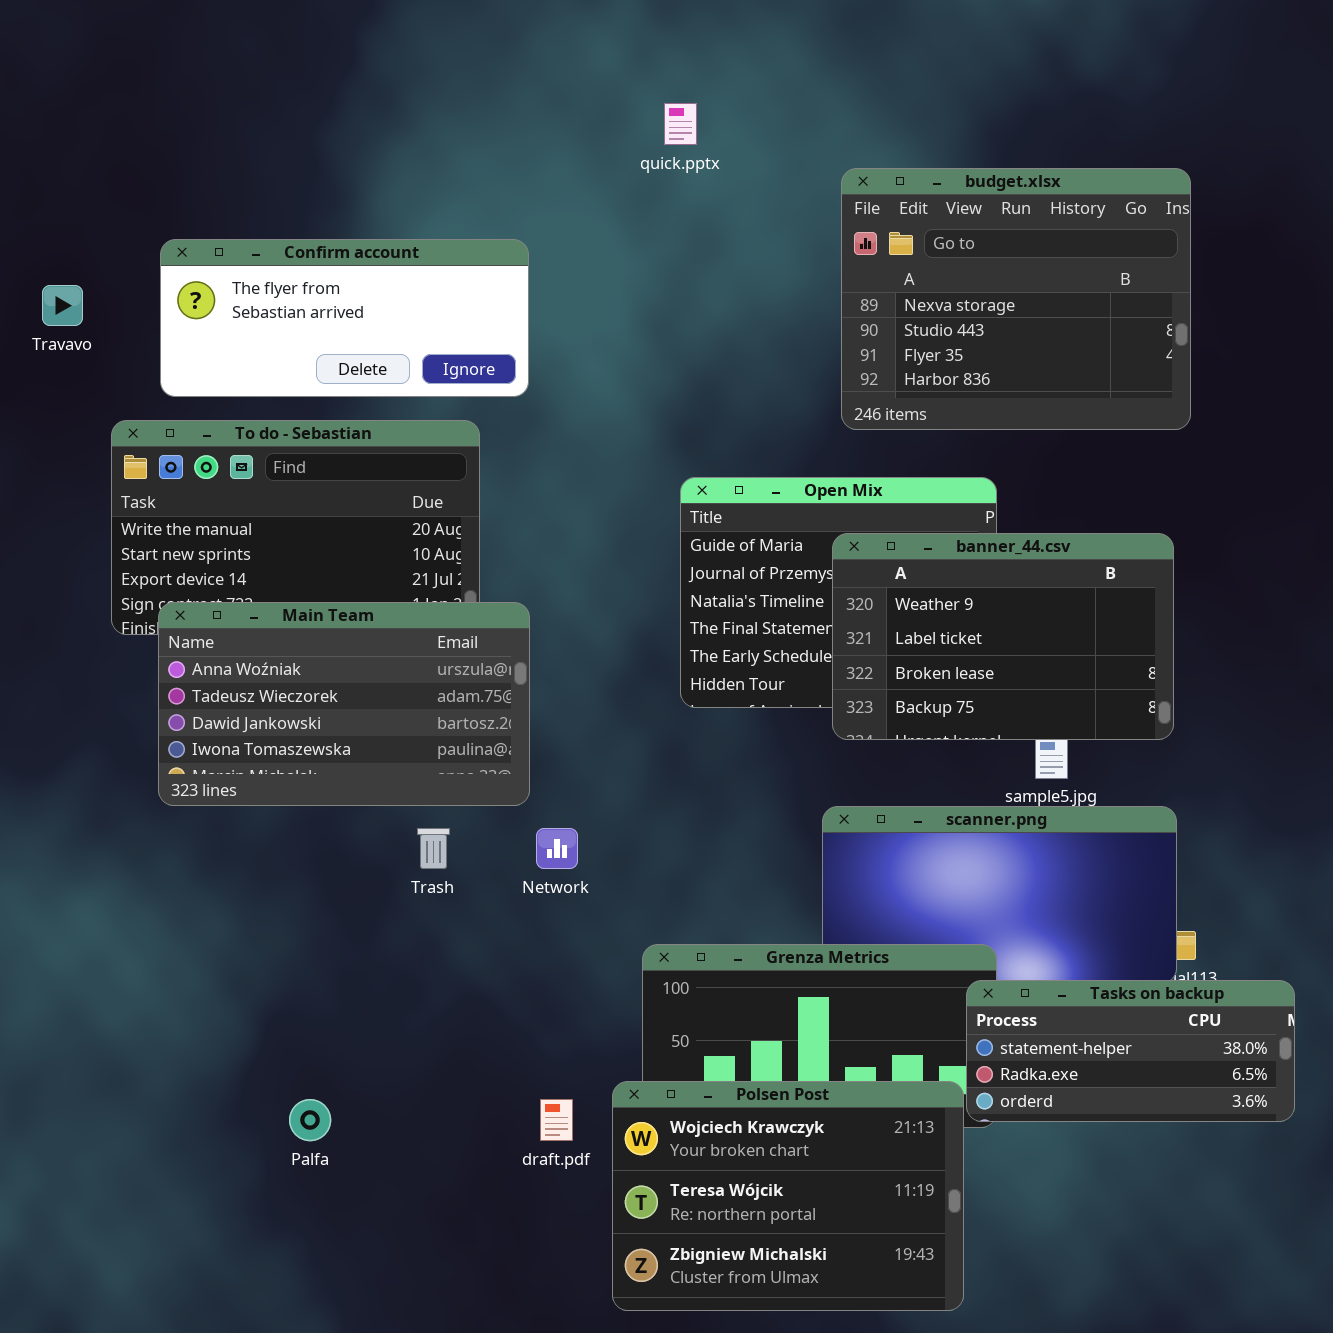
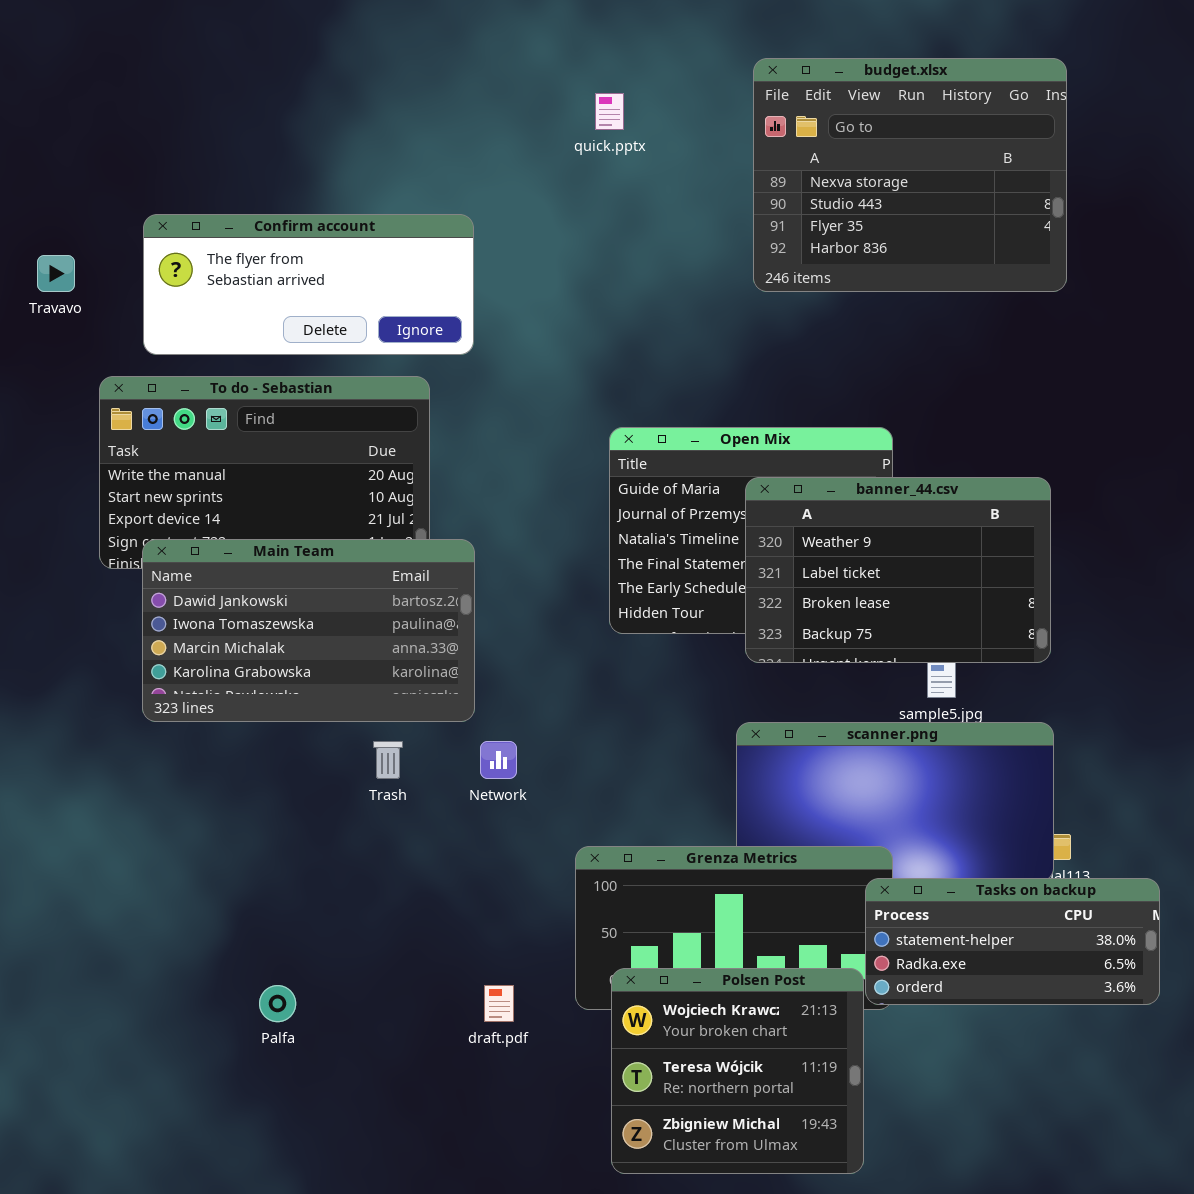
budget.xlsx: [841,168,1191,430] -> [753,58,1067,292], moved
Main Team: [158,602,530,806] -> [142,539,475,722], scrolled down 2 rows
Polsen Post: [612,1081,964,1311] -> [611,968,864,1174], resized

